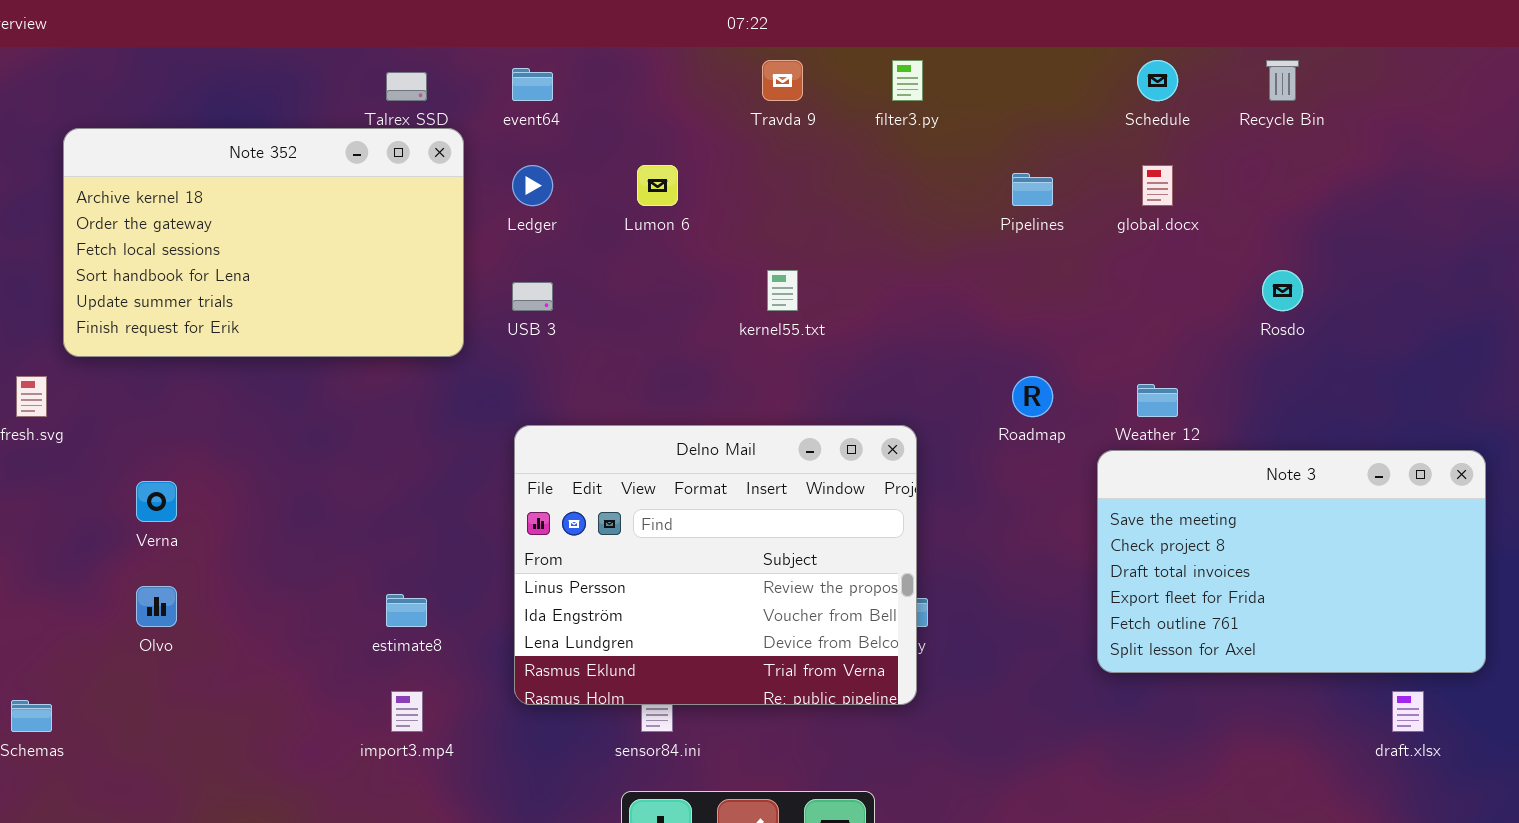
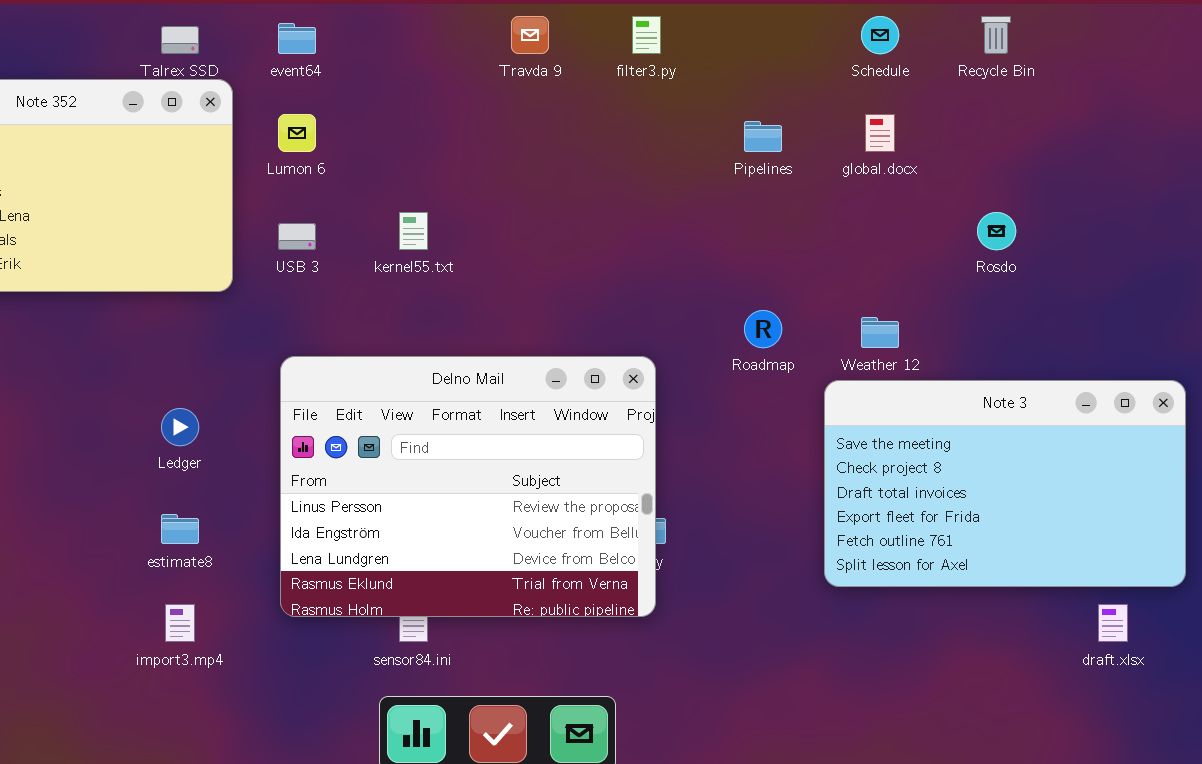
Ledger: [512,165,553,206] -> [161,408,199,446], moved
Lumon 6: [637,165,678,206] -> [278,114,316,152], moved
kernel55.txt: [767,270,798,311] -> [399,212,428,250], moved

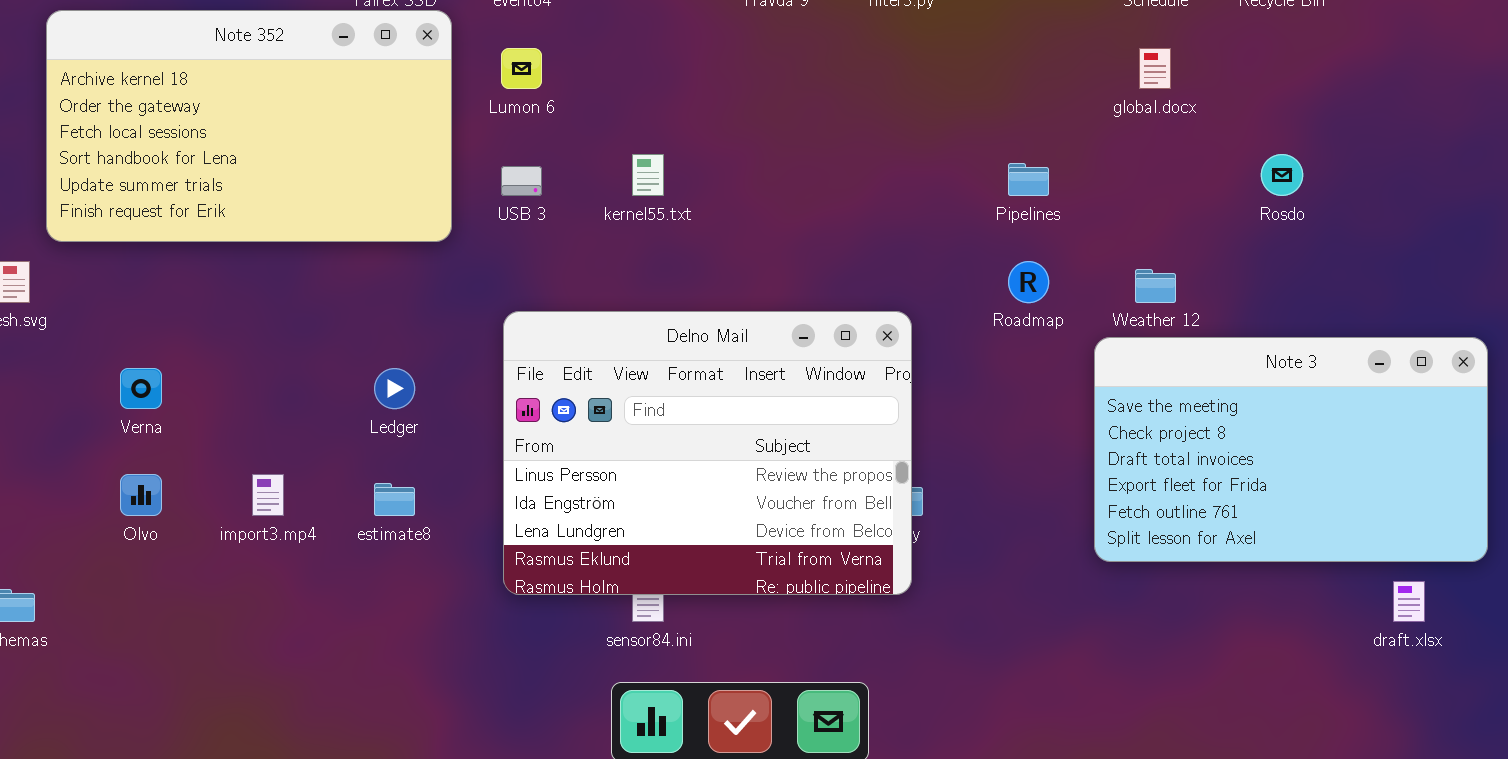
Pipelines: [744,121,782,152] -> [1008,163,1049,196], moved
import3.mp4: [165,604,195,642] -> [252,474,284,516], moved

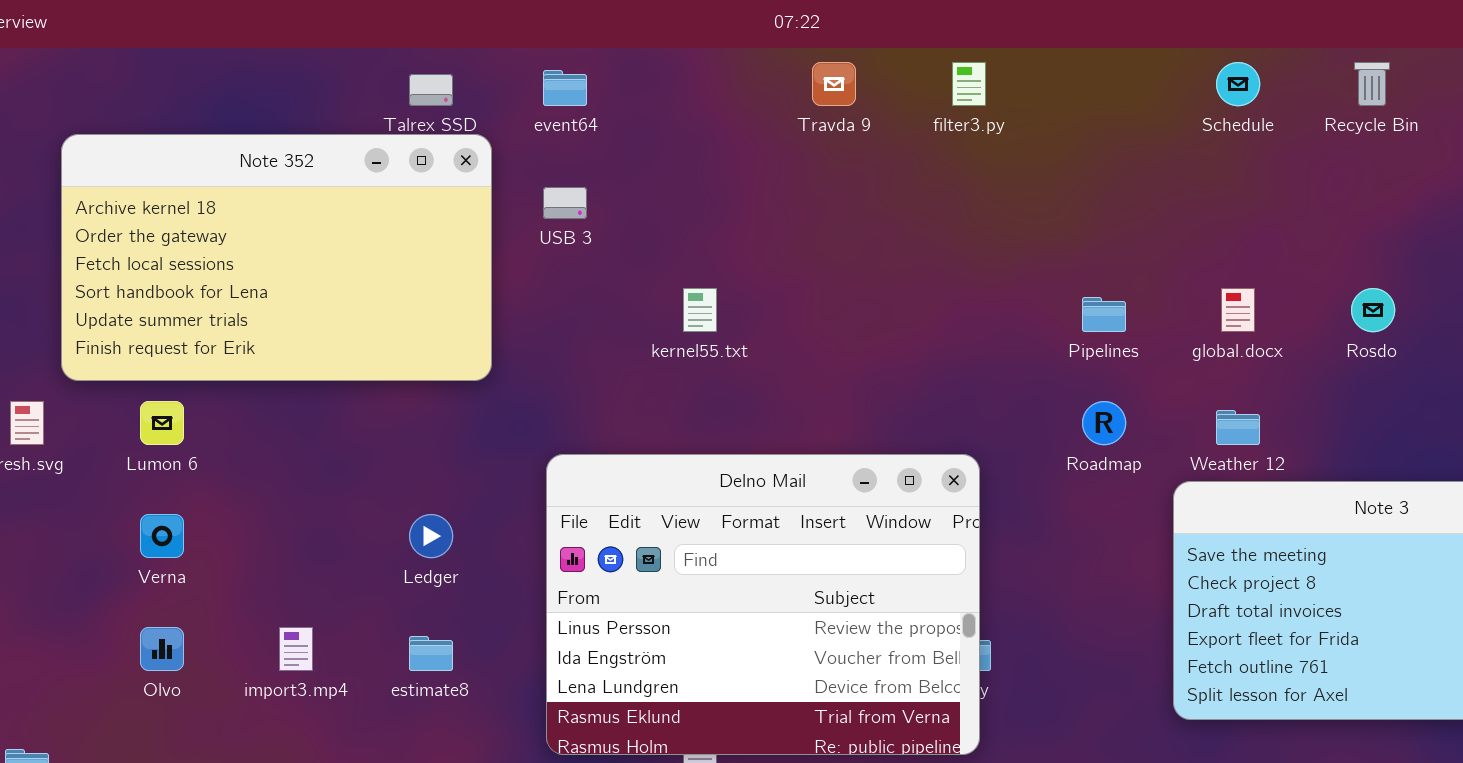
Lumon 6: [501,48,542,89] -> [140,401,184,445], moved
global.docx: [1139,48,1171,89] -> [1221,288,1255,332], moved
USB 3: [501,166,542,196] -> [543,187,587,219], moved

